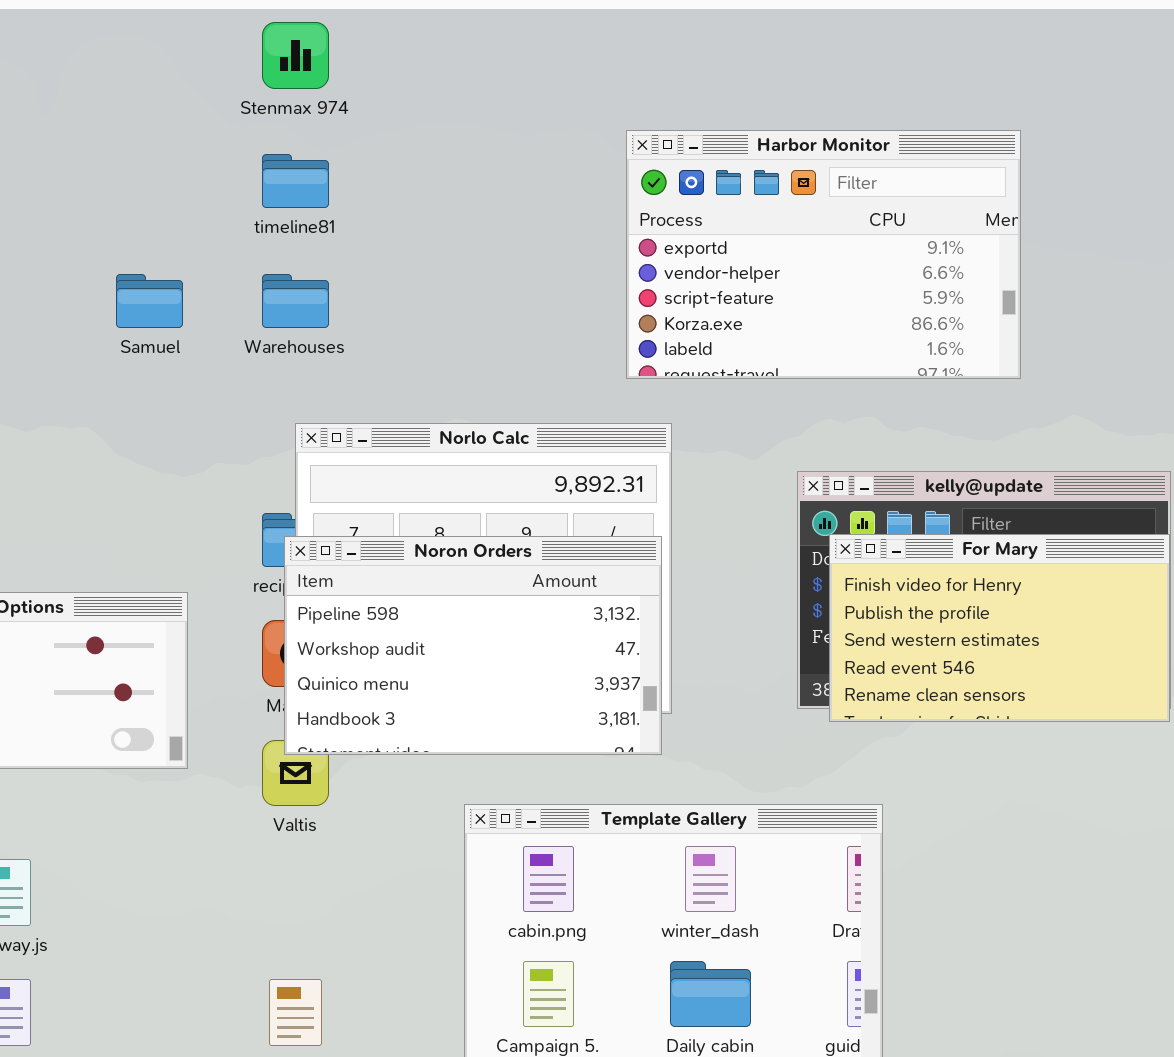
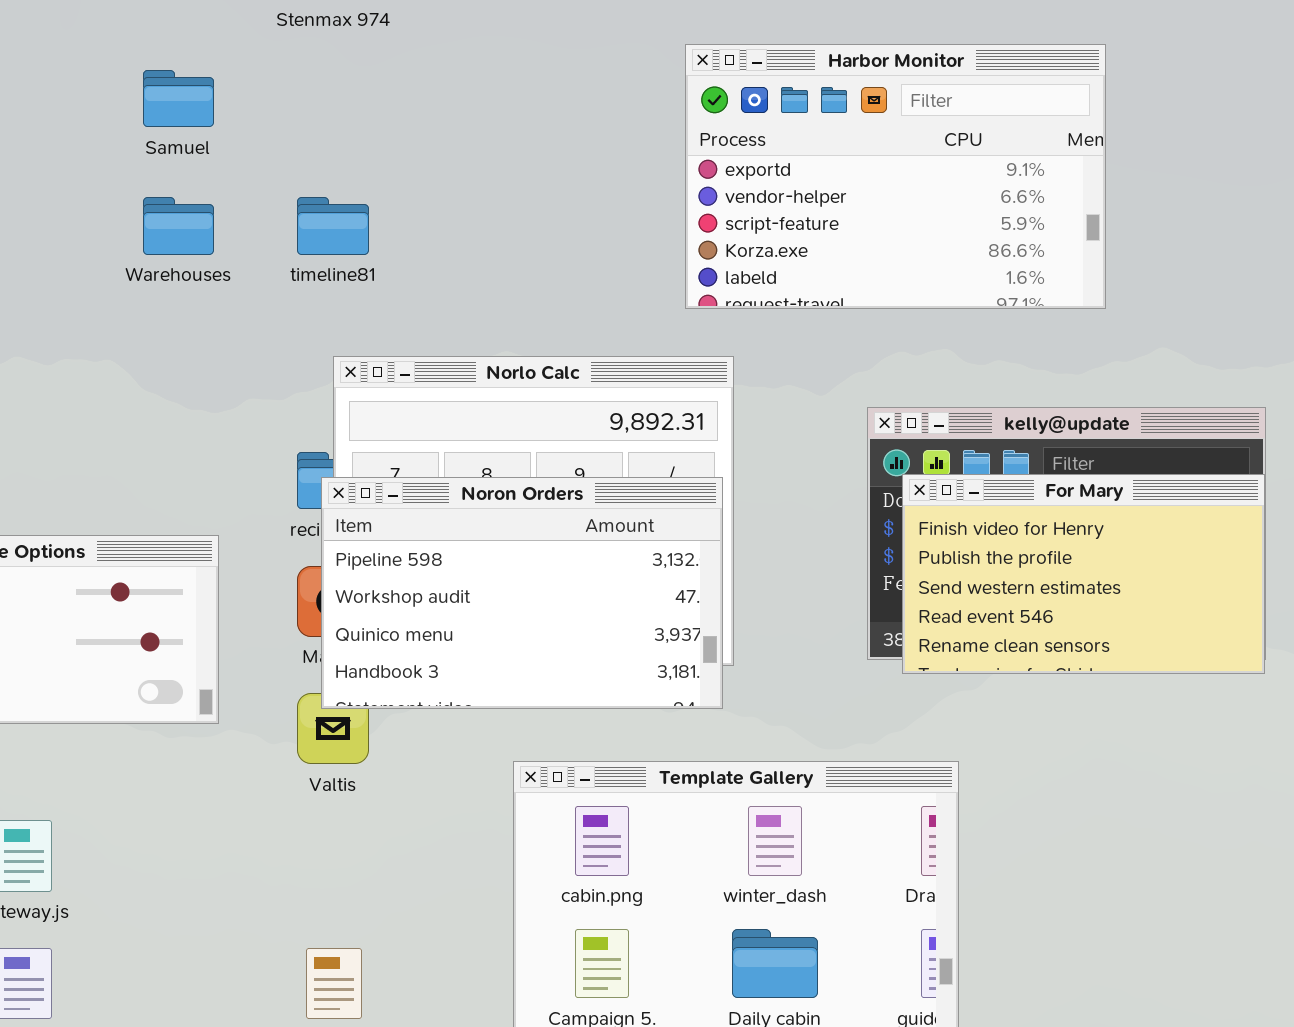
timeline81: [262,154,329,208] -> [297,197,369,255], moved
Samuel: [116,274,183,328] -> [143,70,214,127], moved
Warehouses: [262,274,329,328] -> [143,197,214,255], moved

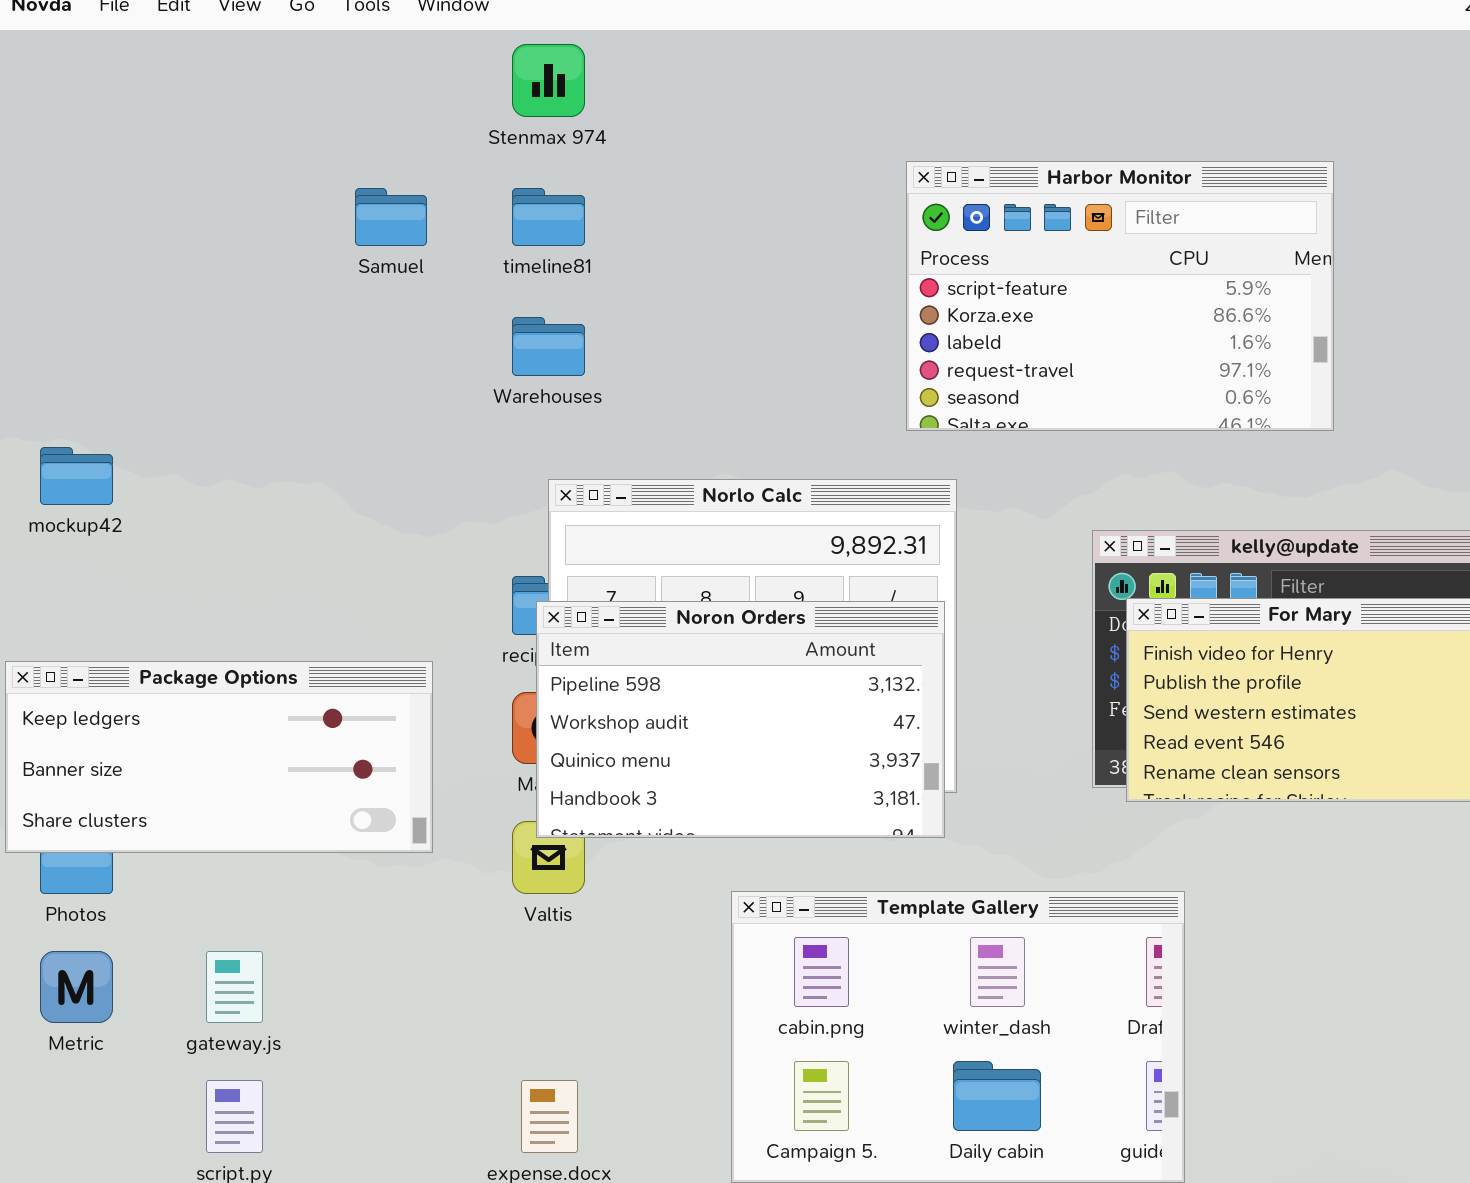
Harbor Monitor: [685,44,1106,309] -> [906,161,1334,431], scrolled down 2 rows
Warehouses: [143,197,214,255] -> [512,317,585,376], moved
timeline81: [297,197,369,255] -> [512,188,585,246], moved

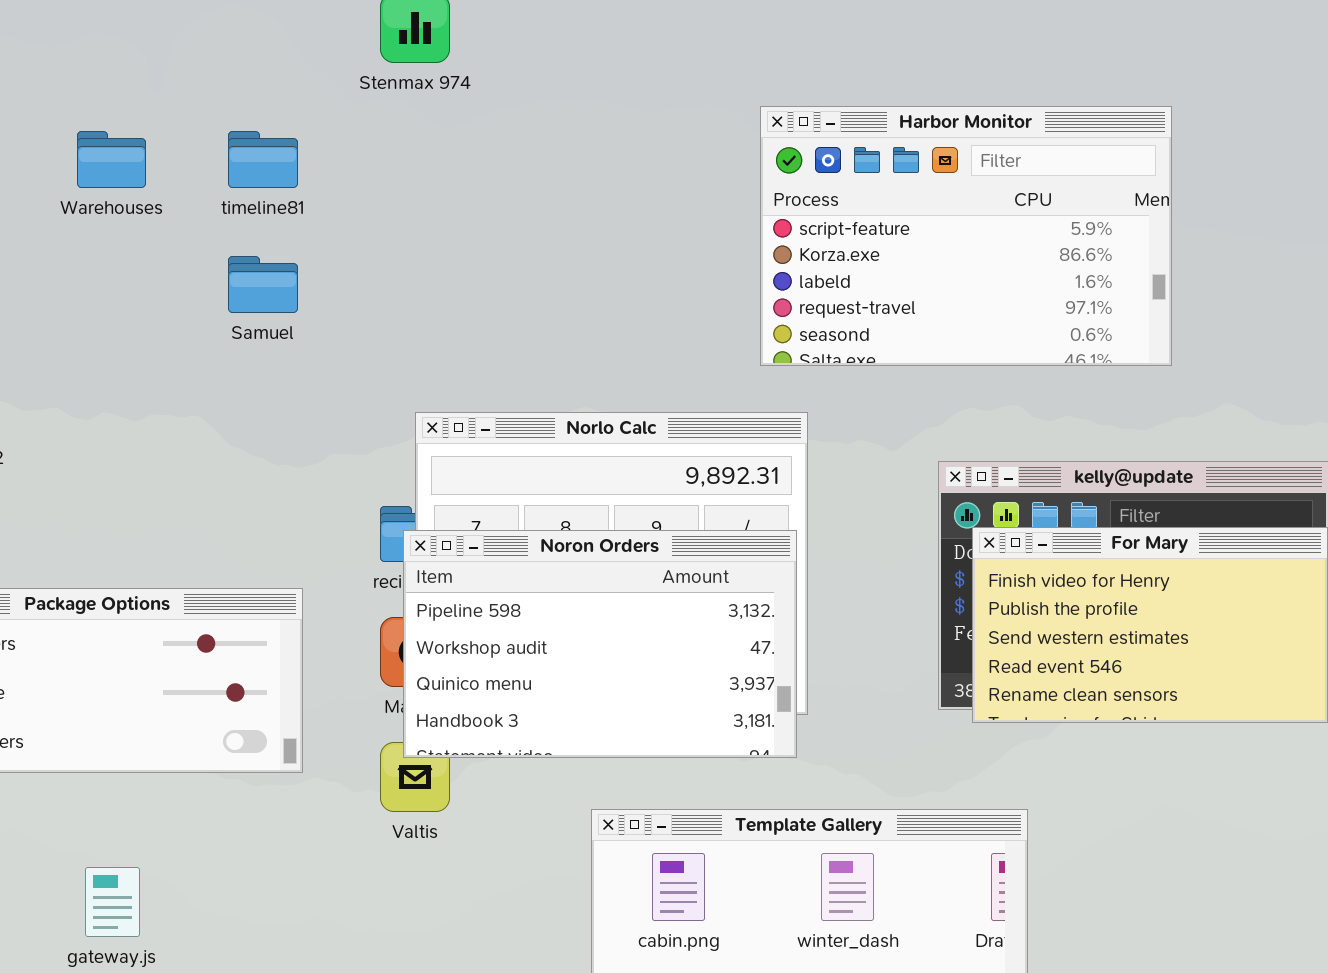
Samuel: [355,188,427,246] -> [228,256,298,313], moved
timeline81: [512,188,585,246] -> [228,131,298,188], moved
Warehouses: [512,317,585,376] -> [77,131,146,188], moved

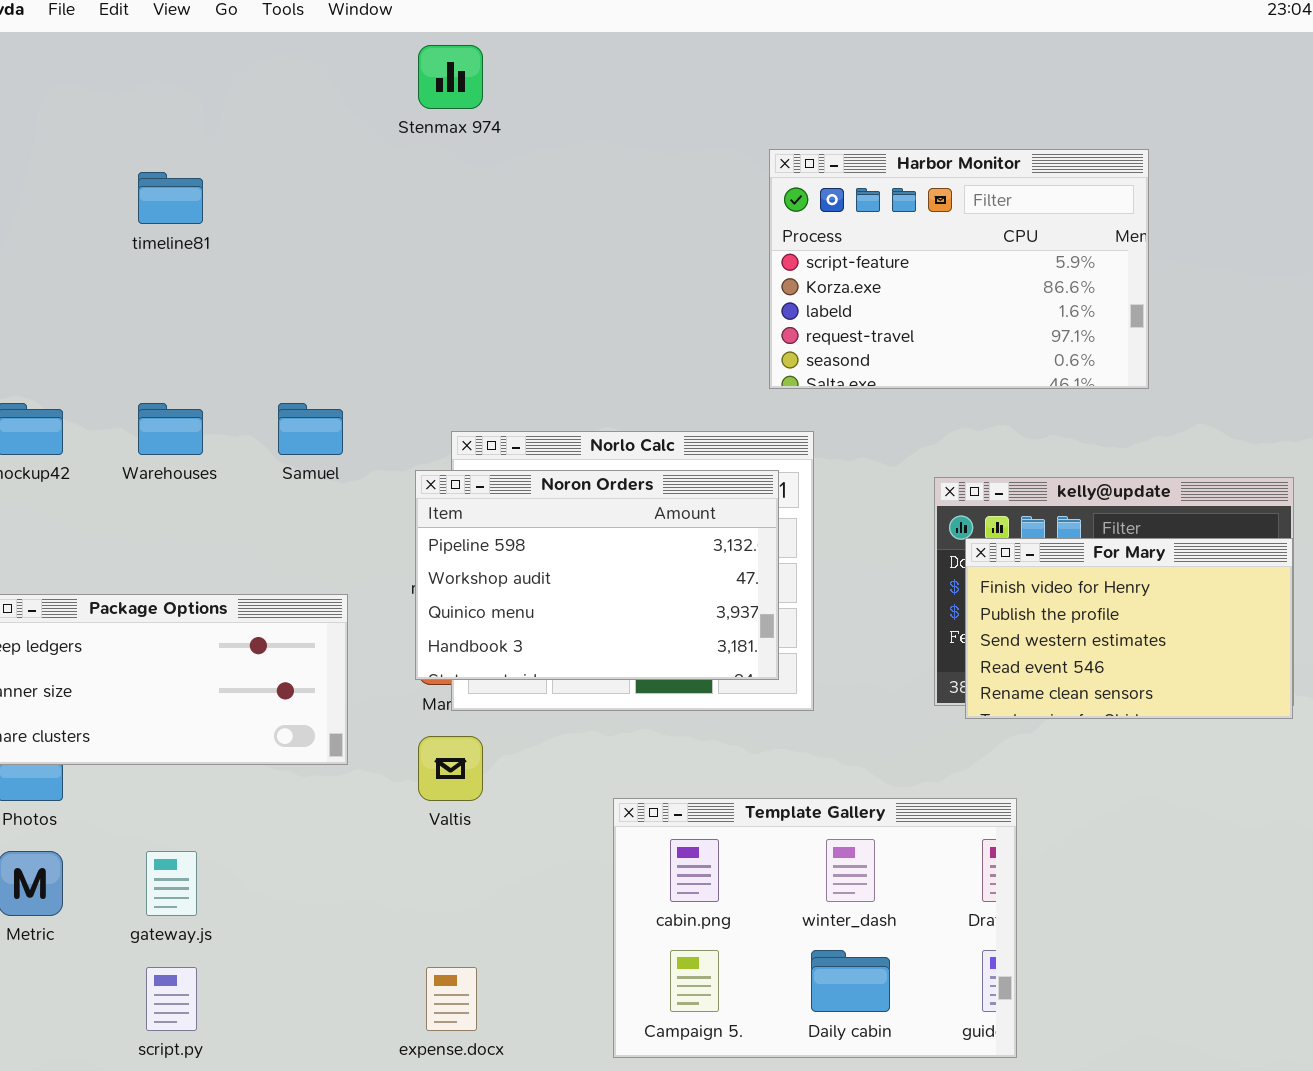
Warehouses: [77,131,146,188] -> [138,403,203,455], moved
timeline81: [228,131,298,188] -> [138,172,203,224], moved
Samuel: [228,256,298,313] -> [278,403,343,455], moved
Noron Orders: [403,530,797,758] -> [415,470,779,680], moved

